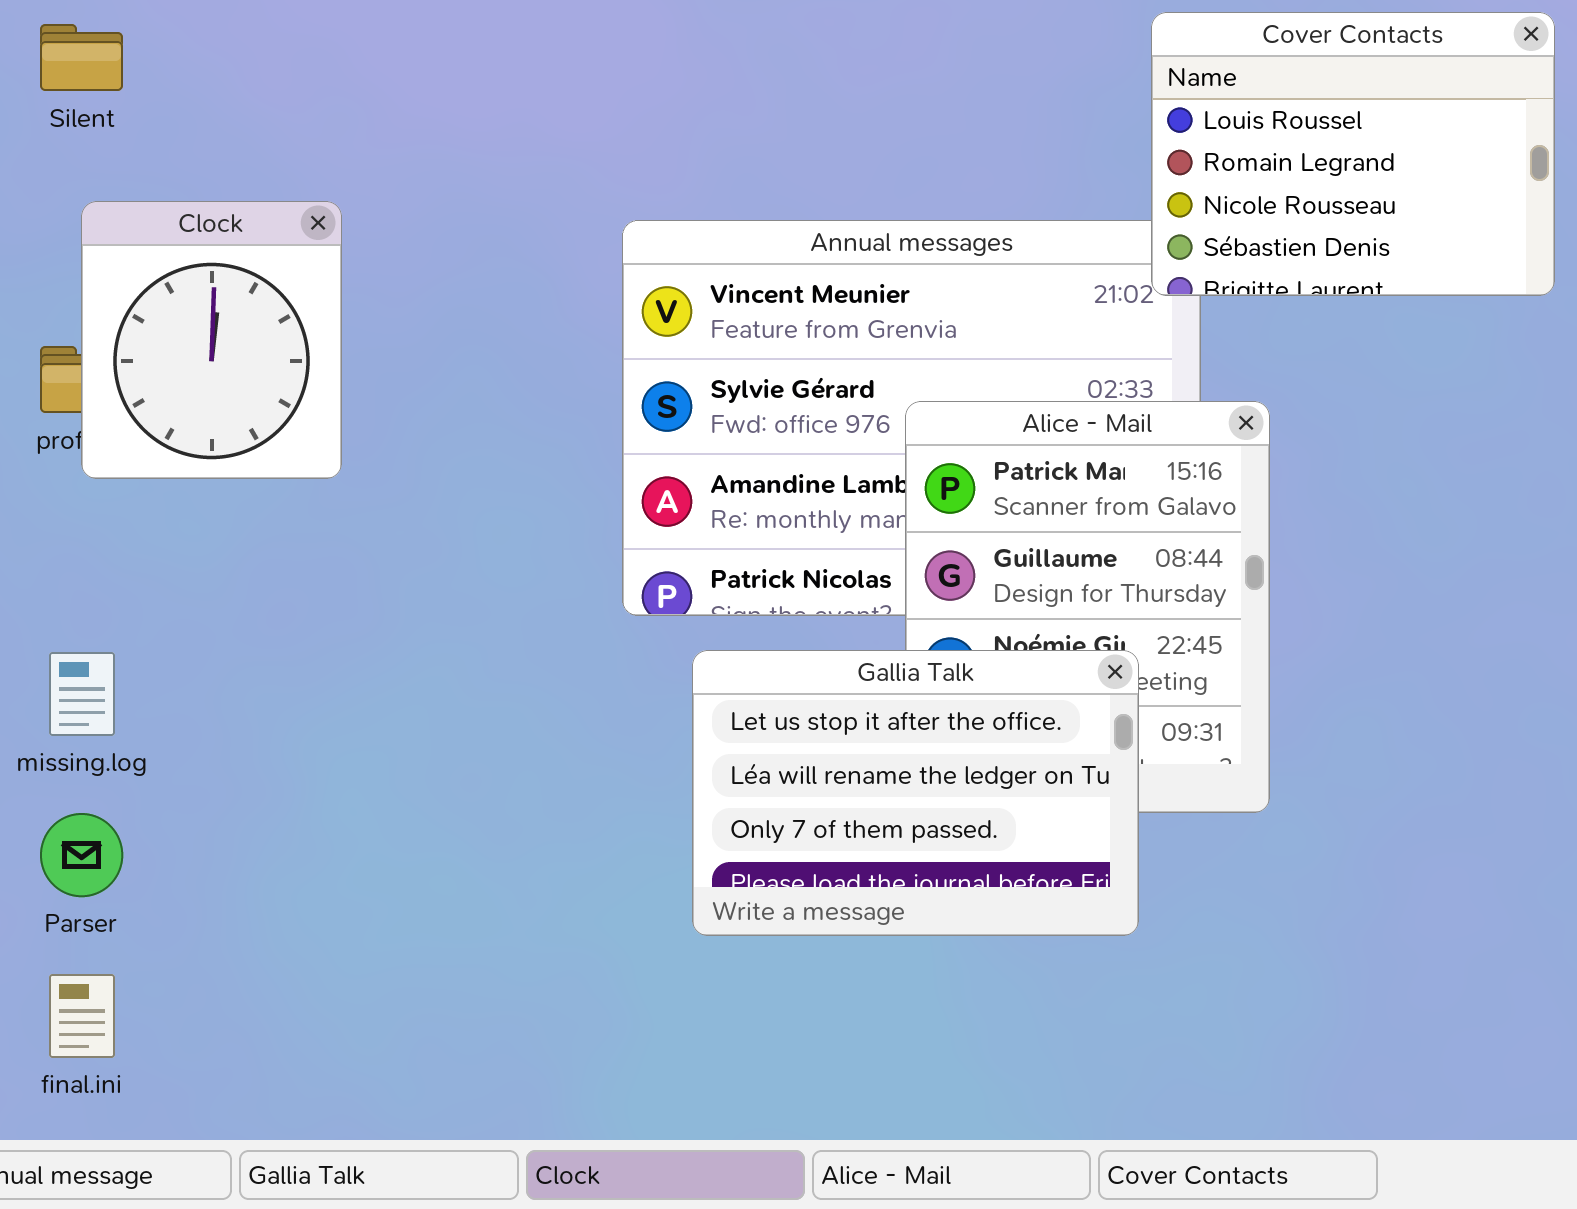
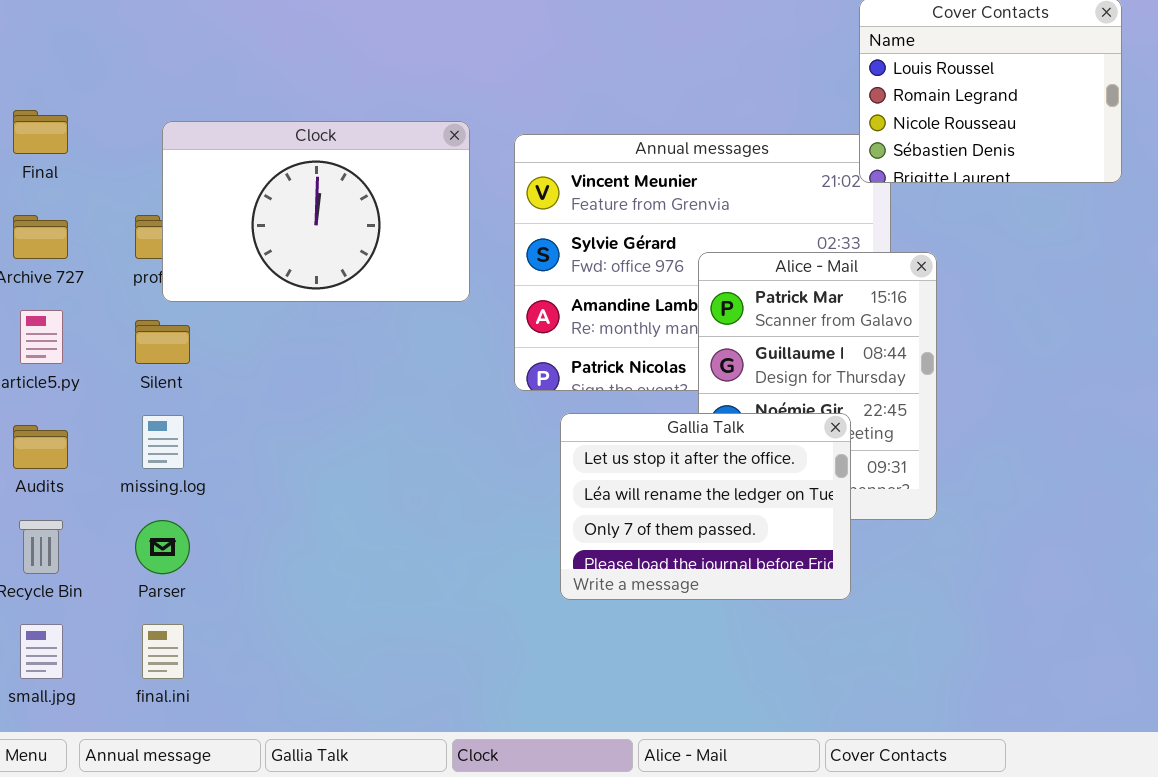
Silent: [40,24,123,91] -> [135,320,190,364], moved
Clock: [81,201,342,479] -> [162,121,470,302], resized

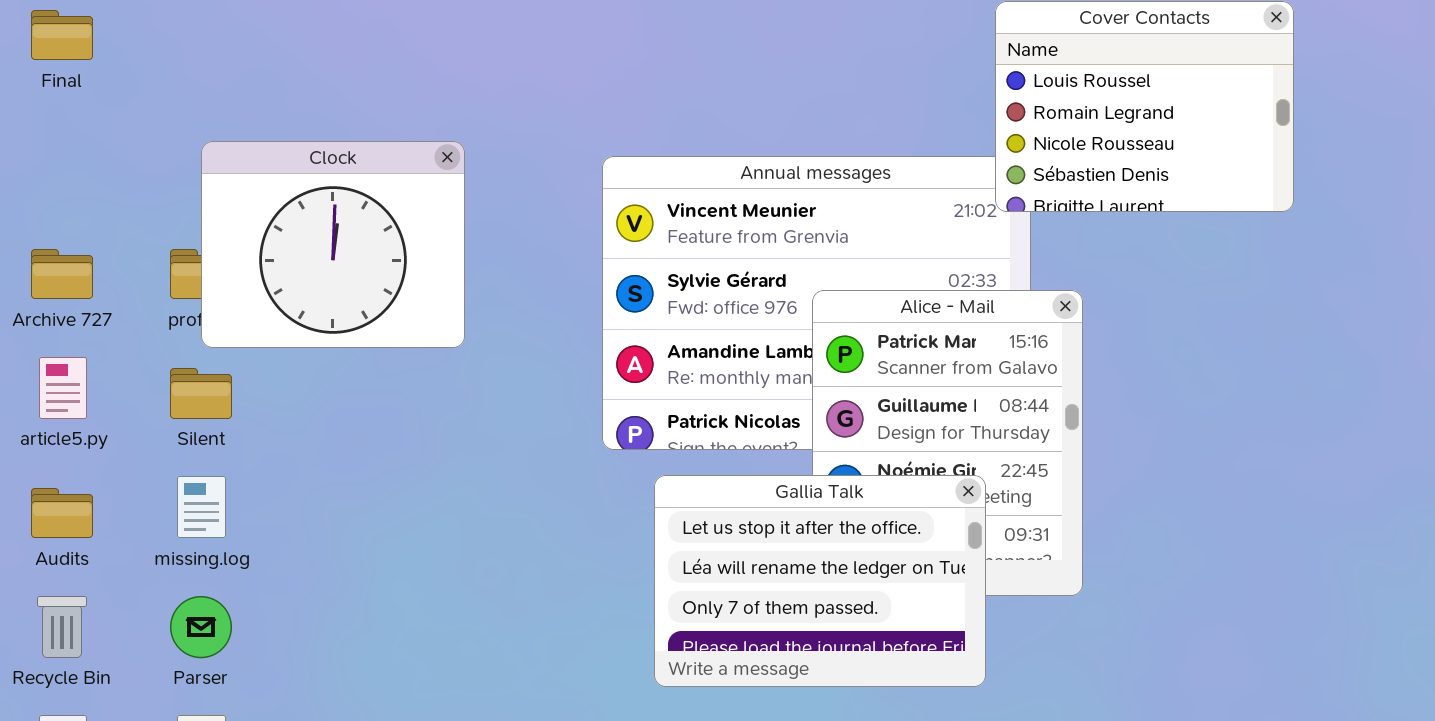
Final: [13,110,68,154] -> [31,10,93,60], moved
Clock: [162,121,470,302] -> [201,141,465,348], resized

